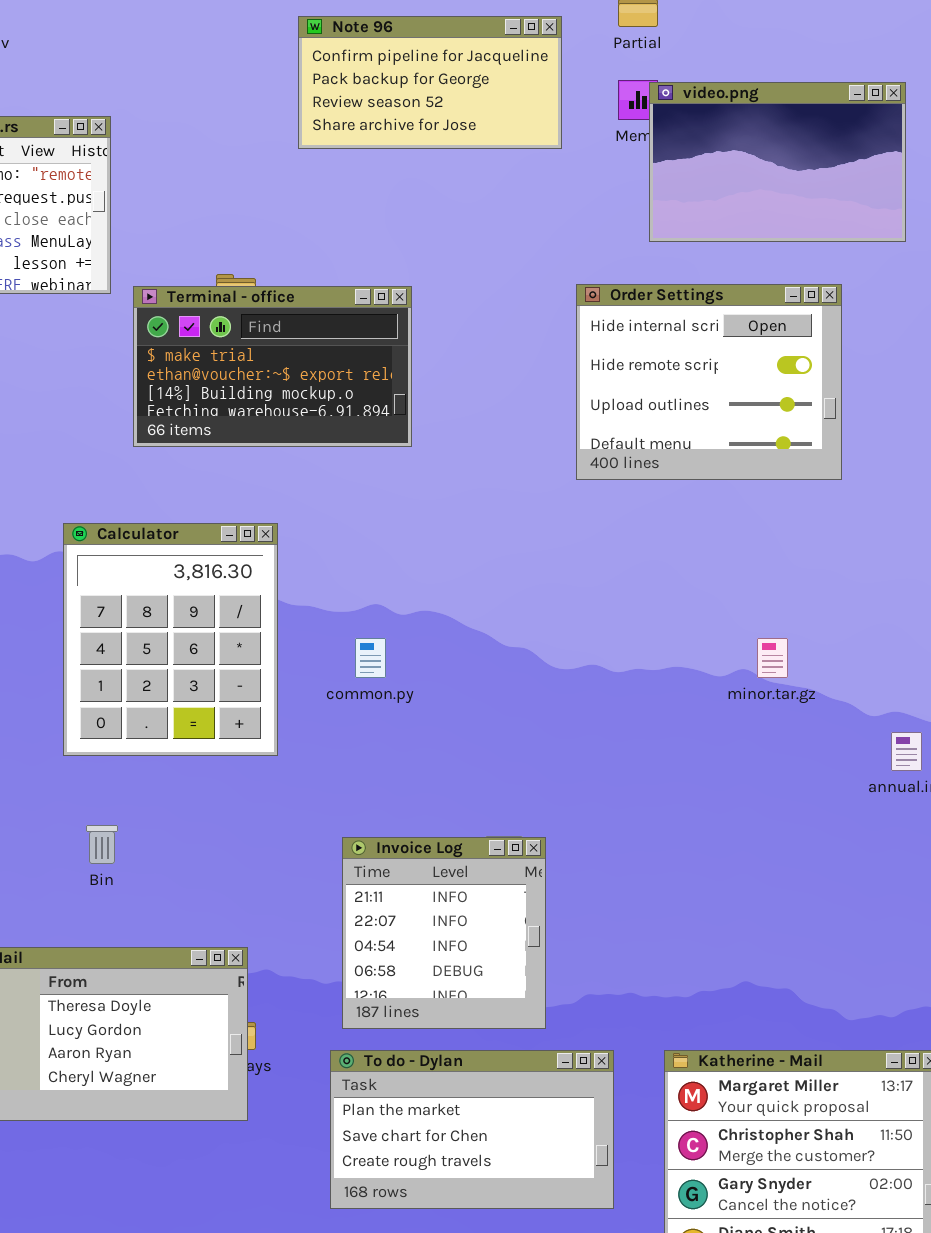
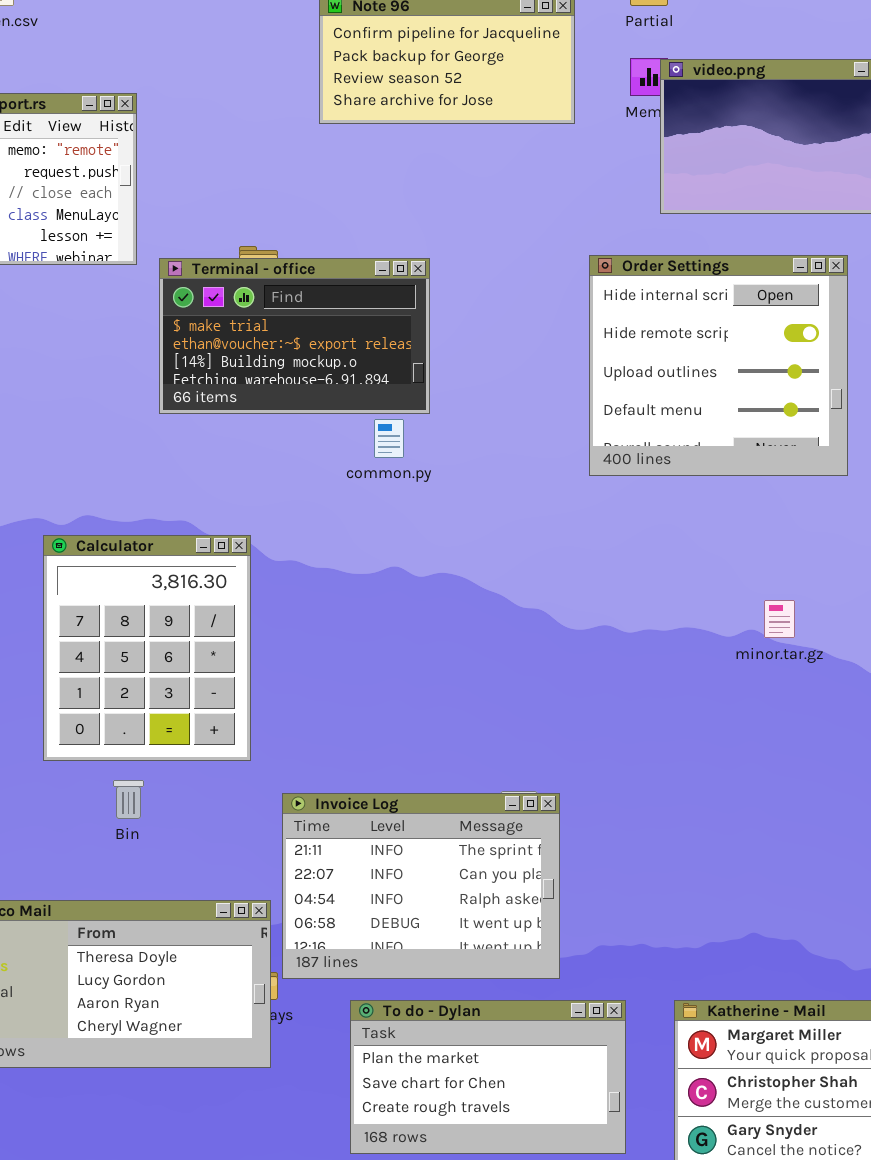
Order Settings: [576,284,842,480] -> [589,255,848,476], resized
Calculator: [63,523,278,756] -> [43,535,251,761], moved
common.py: [355,638,386,678] -> [374,419,404,458], moved
Invoice Log: [342,837,546,1029] -> [282,793,560,979], resized

